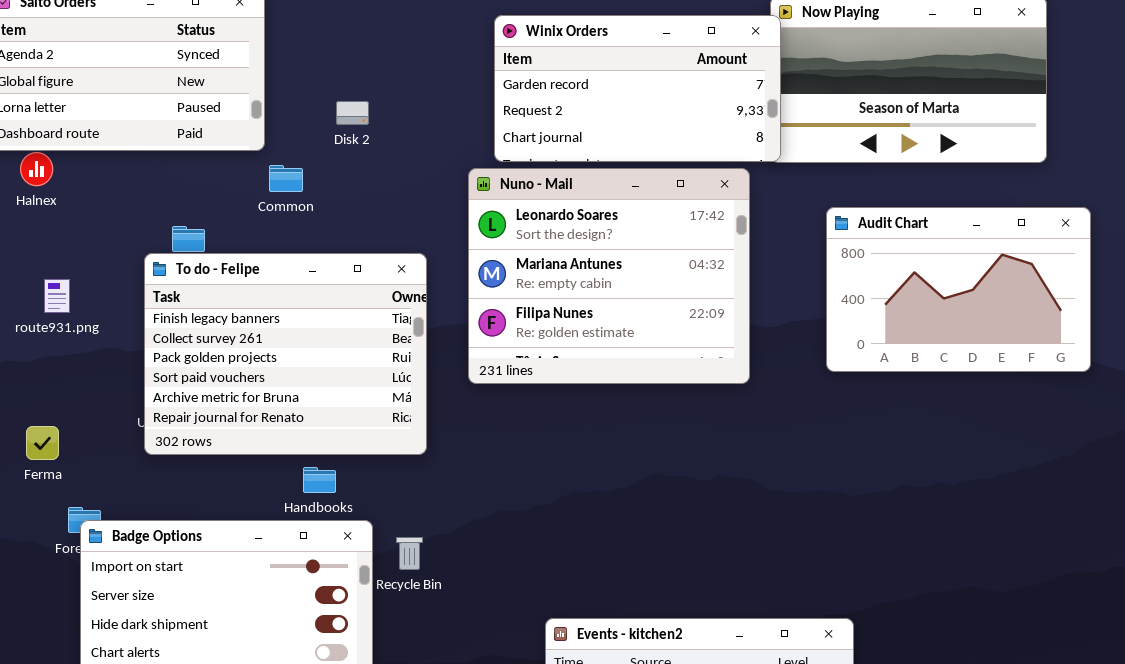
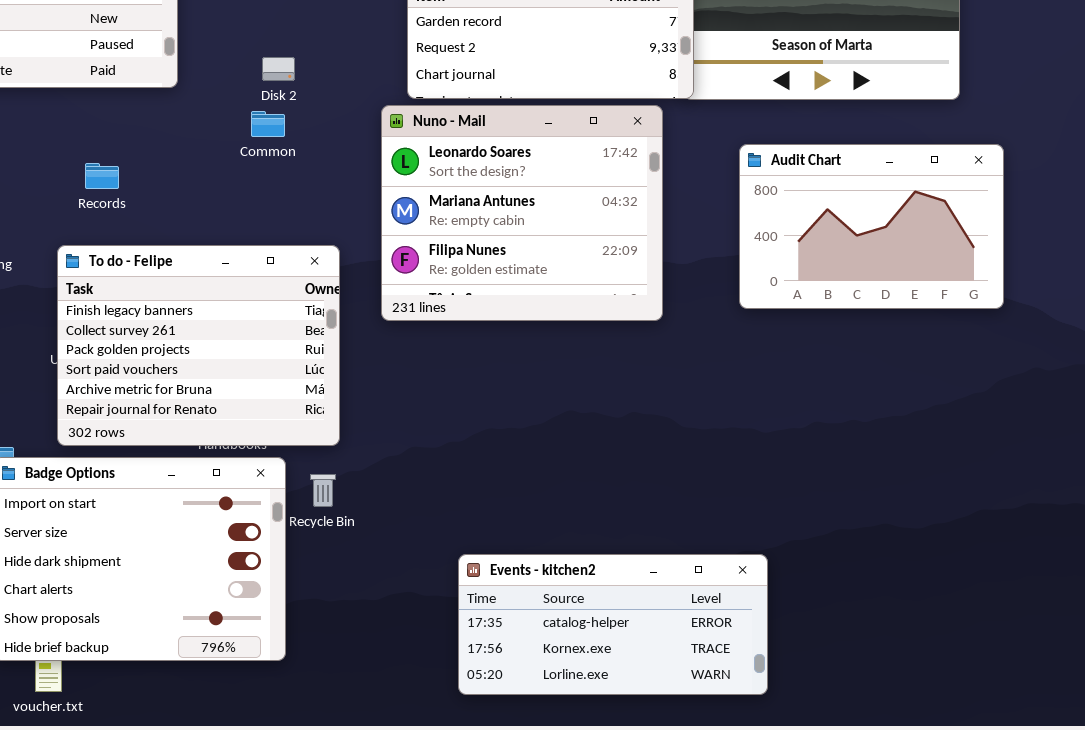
Disk 2: [336,101,369,125] -> [262,57,295,81], moved
Common: [269,165,303,192] -> [251,111,285,137], moved
To do - Felipe: [144,253,427,455] -> [57,245,340,446], moved

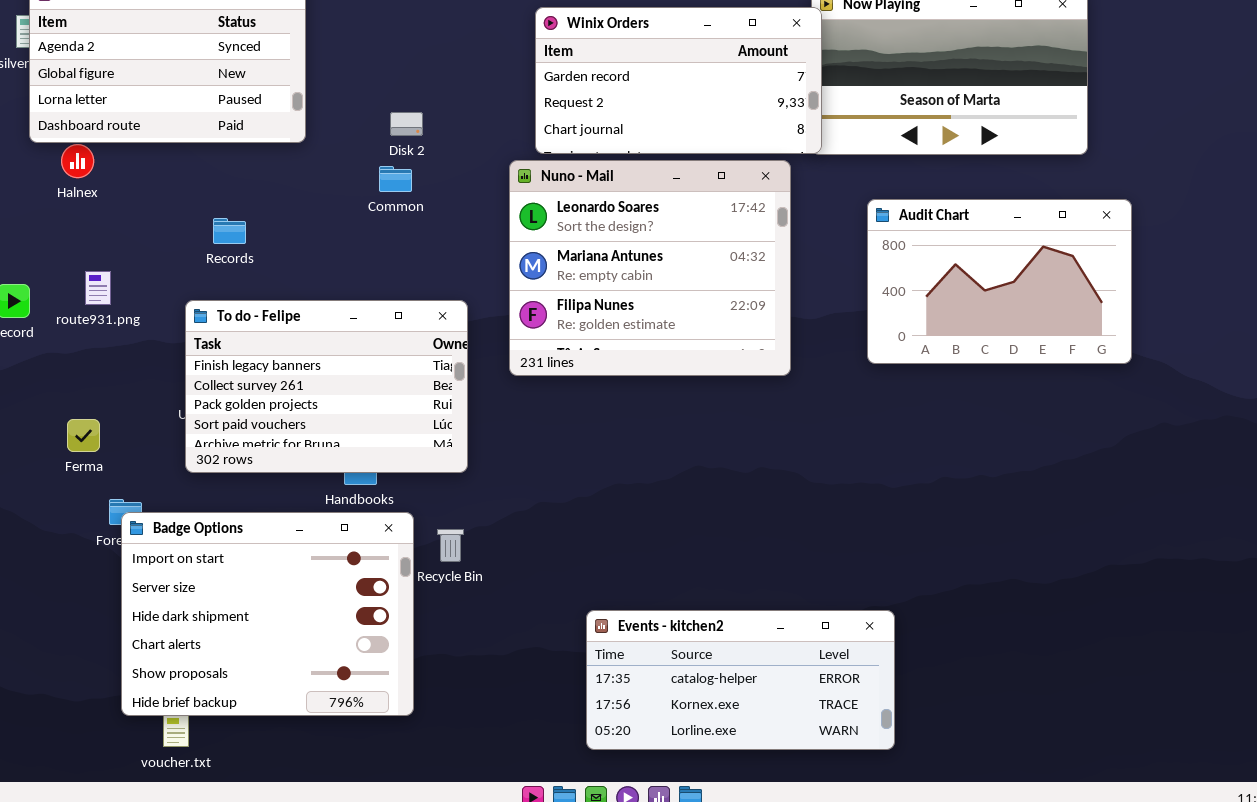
To do - Felipe: [57,245,340,446] -> [185,300,468,473], resized

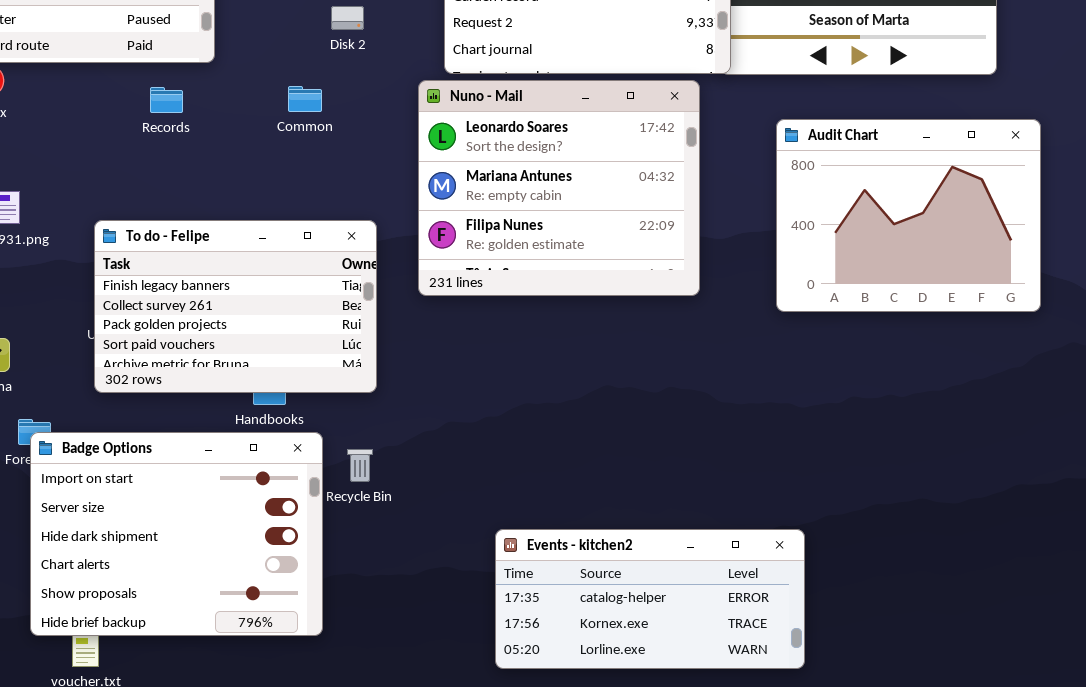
Disk 2: [390,112,423,136] -> [331,6,364,30], moved
Audit Chart: [867,199,1132,364] -> [776,119,1041,312], resized
Records: [213,218,246,244] -> [150,87,183,113], moved

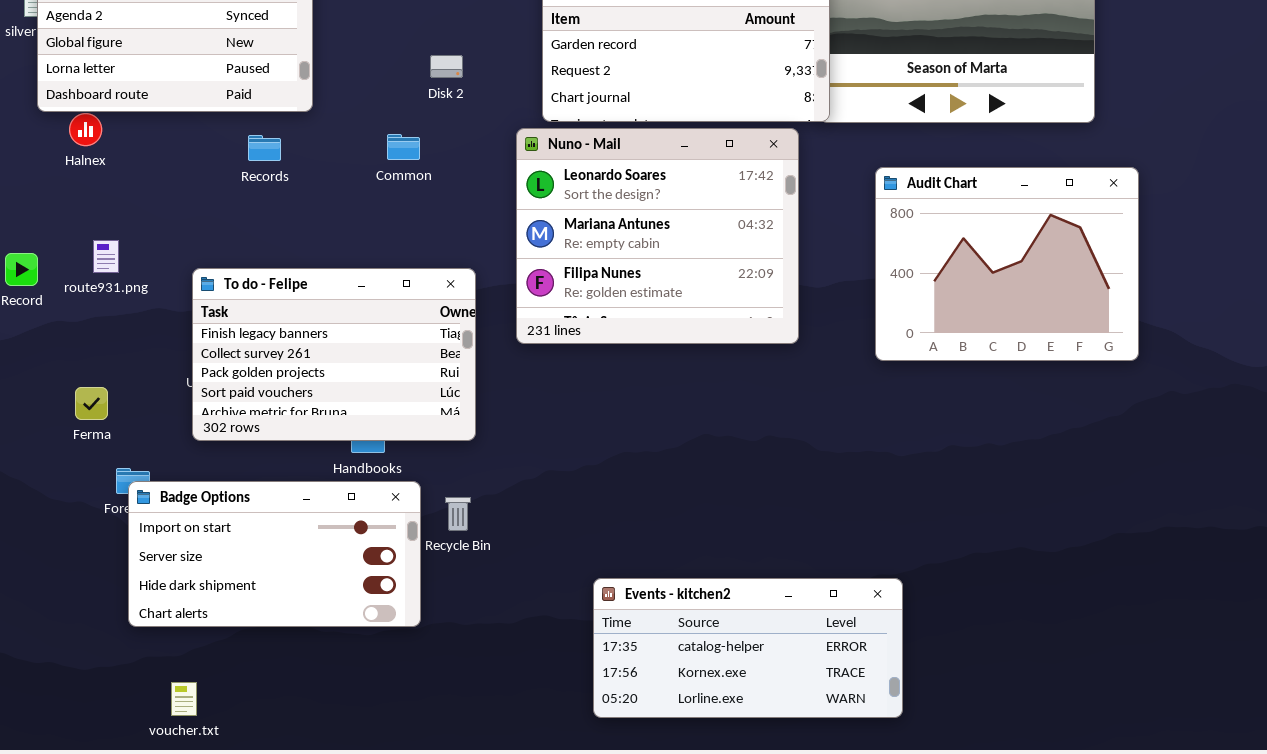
Badge Options: [30,432,323,636] -> [128,481,421,627], resized

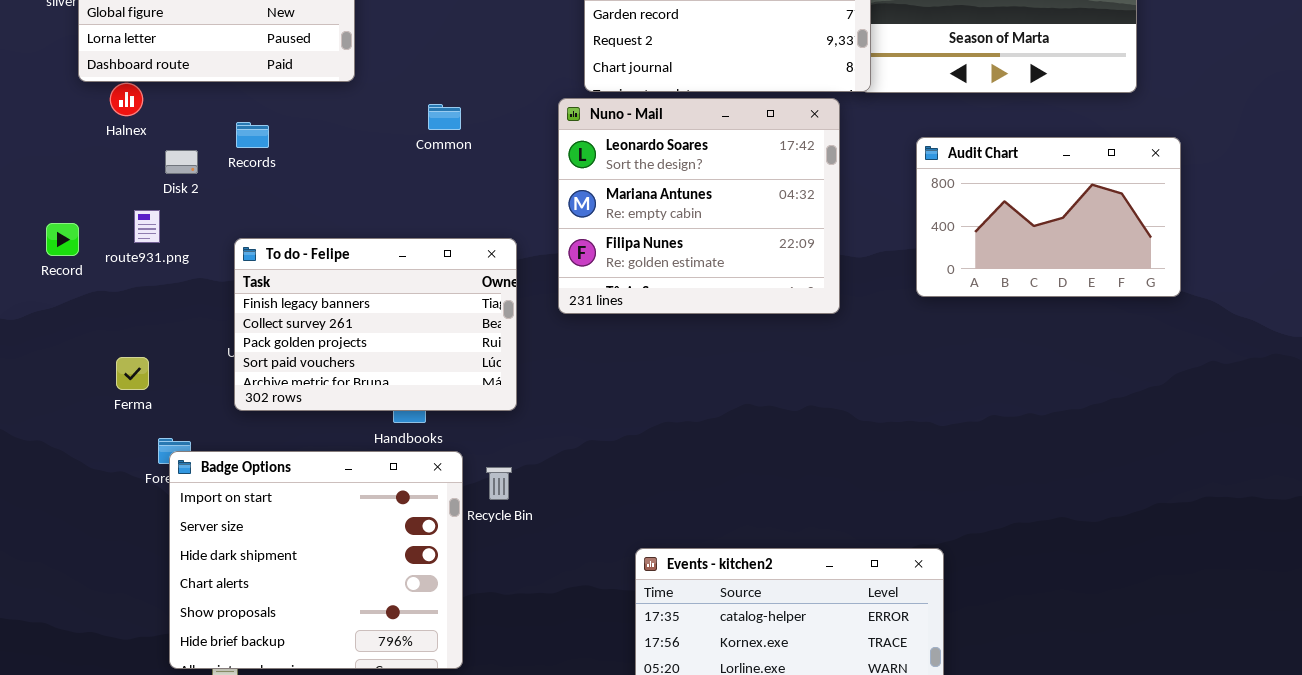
Disk 2: [430,55,463,78] -> [165,150,198,174], moved
Records: [248,135,281,161] -> [236,122,269,148], moved
Audit Chart: [875,167,1139,361] -> [916,137,1181,297], resized
Badge Options: [128,481,421,627] -> [169,451,463,669], resized

